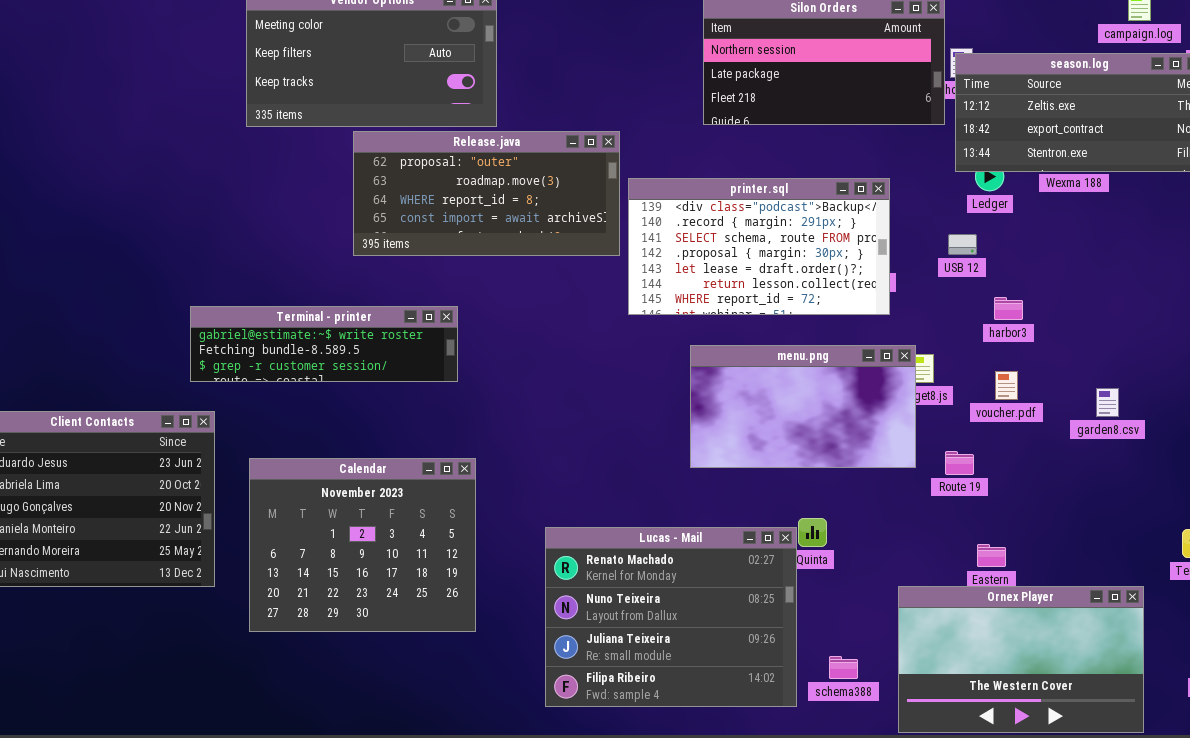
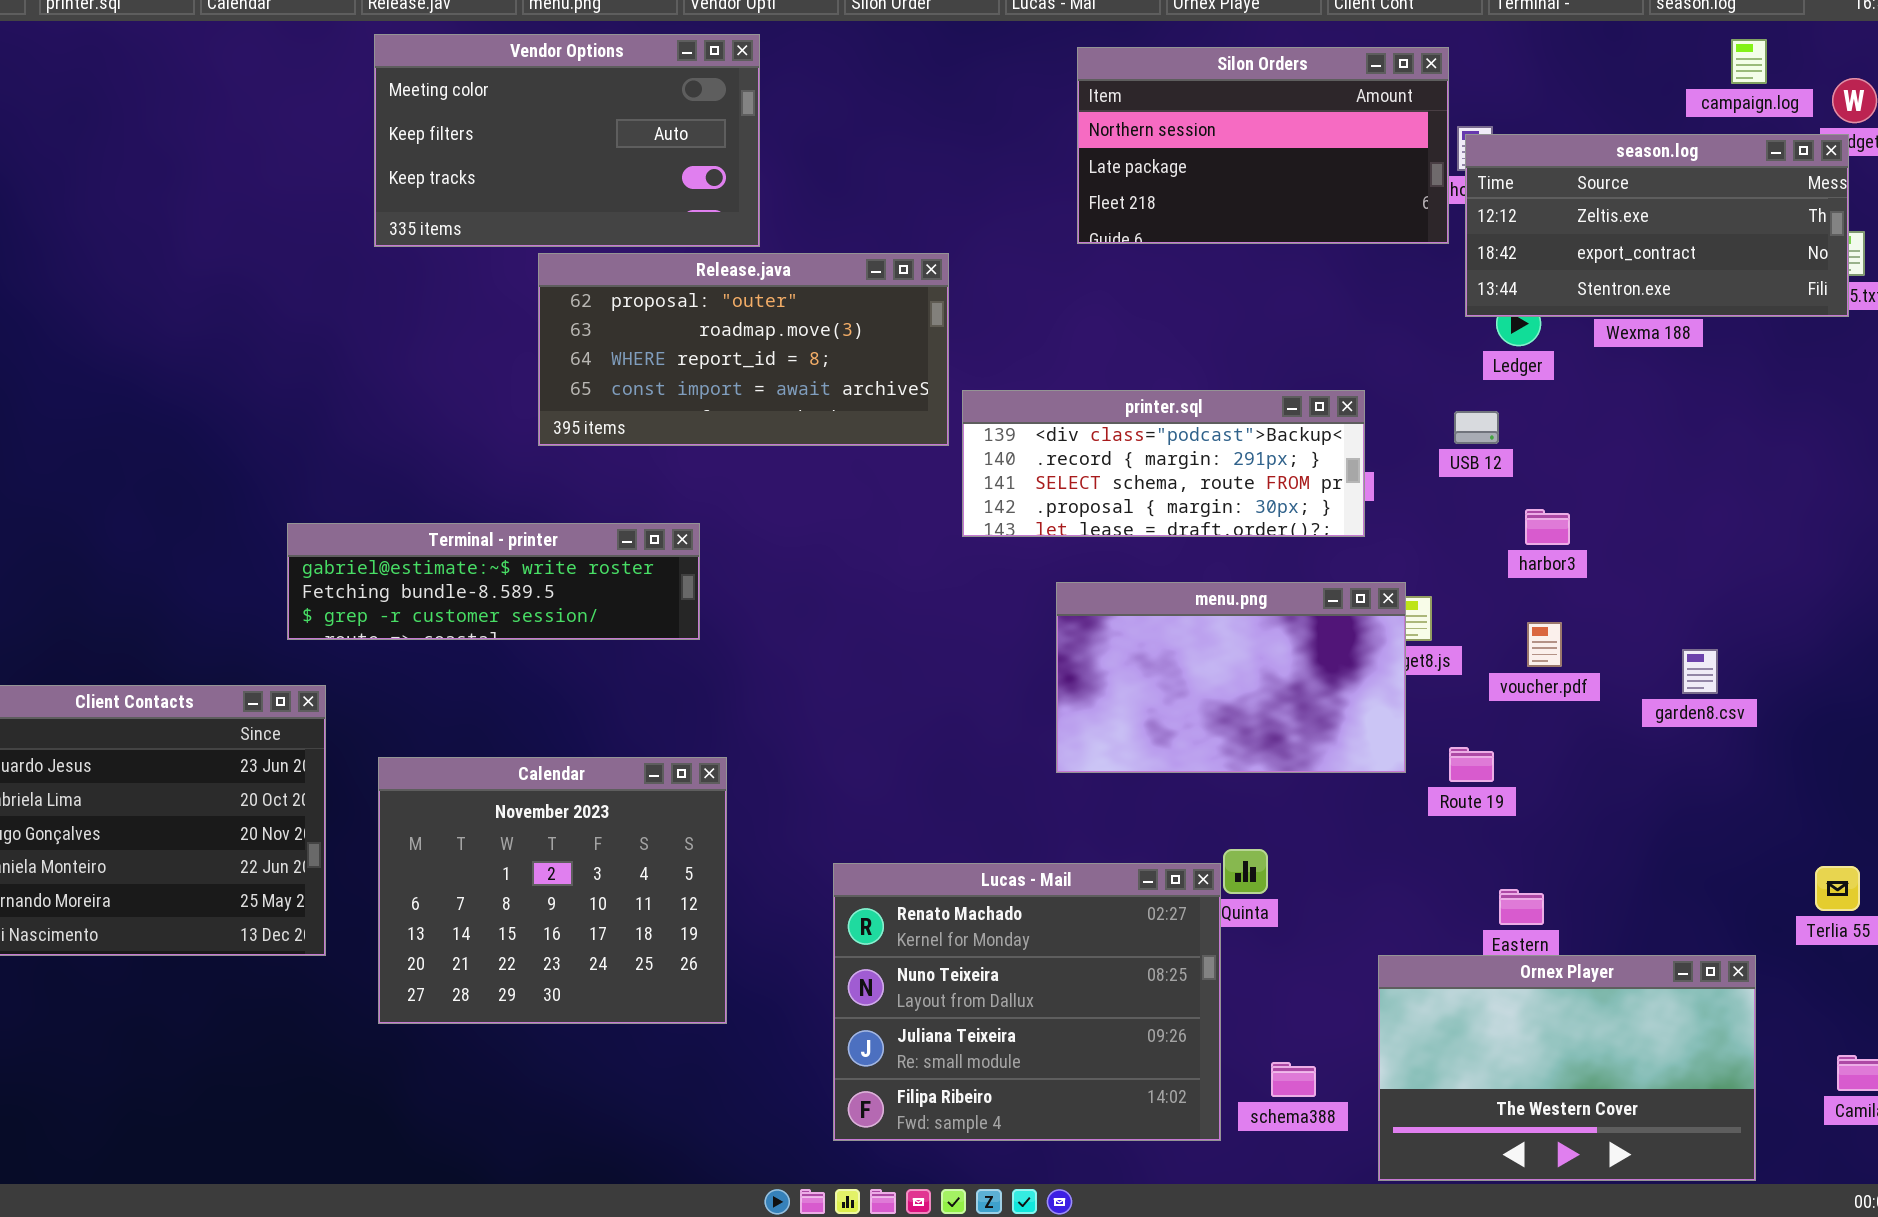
printer.sql: [628,178,890,315] -> [962,390,1365,537], resized

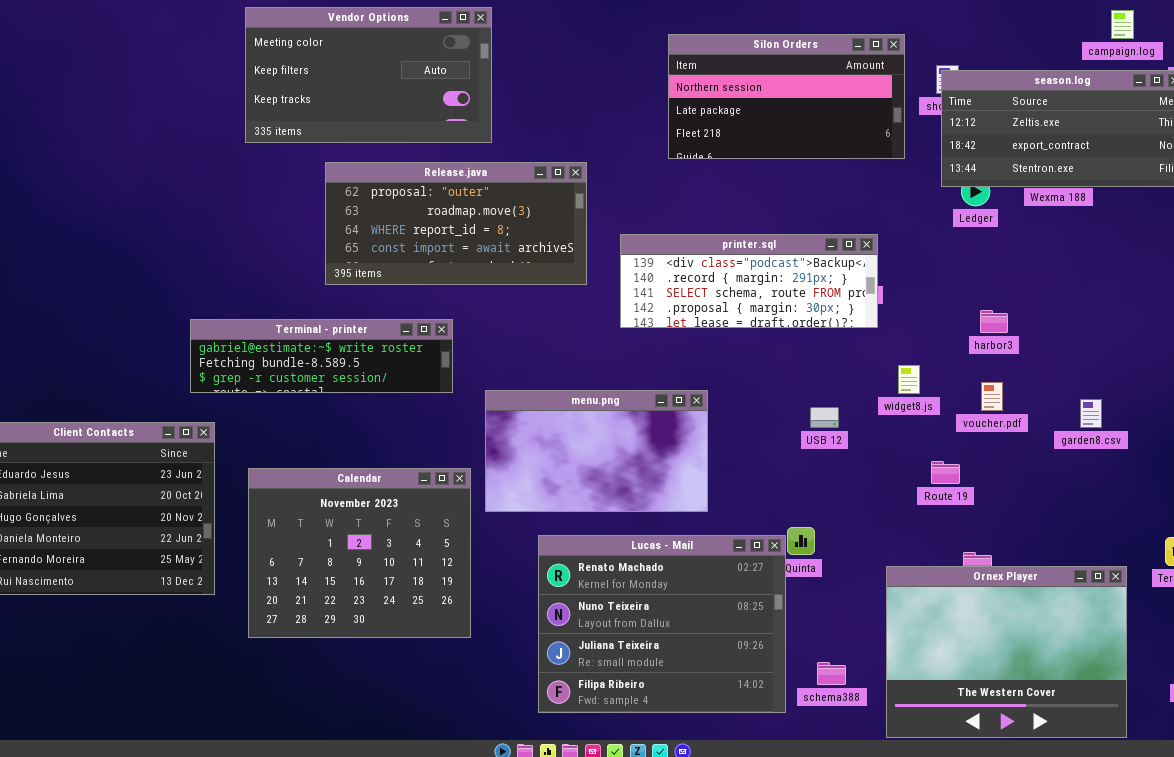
Silon Orders: [1077,47,1449,244] -> [668,34,905,159], moved
Release.java: [538,253,949,446] -> [325,162,587,285], moved
USB 12: [1454,411,1499,444] -> [810,407,839,428], moved
menu.png: [1056,582,1406,773] -> [485,390,708,512], moved
Ornex Player: [1378,955,1756,1181] -> [886,566,1127,738], resized

